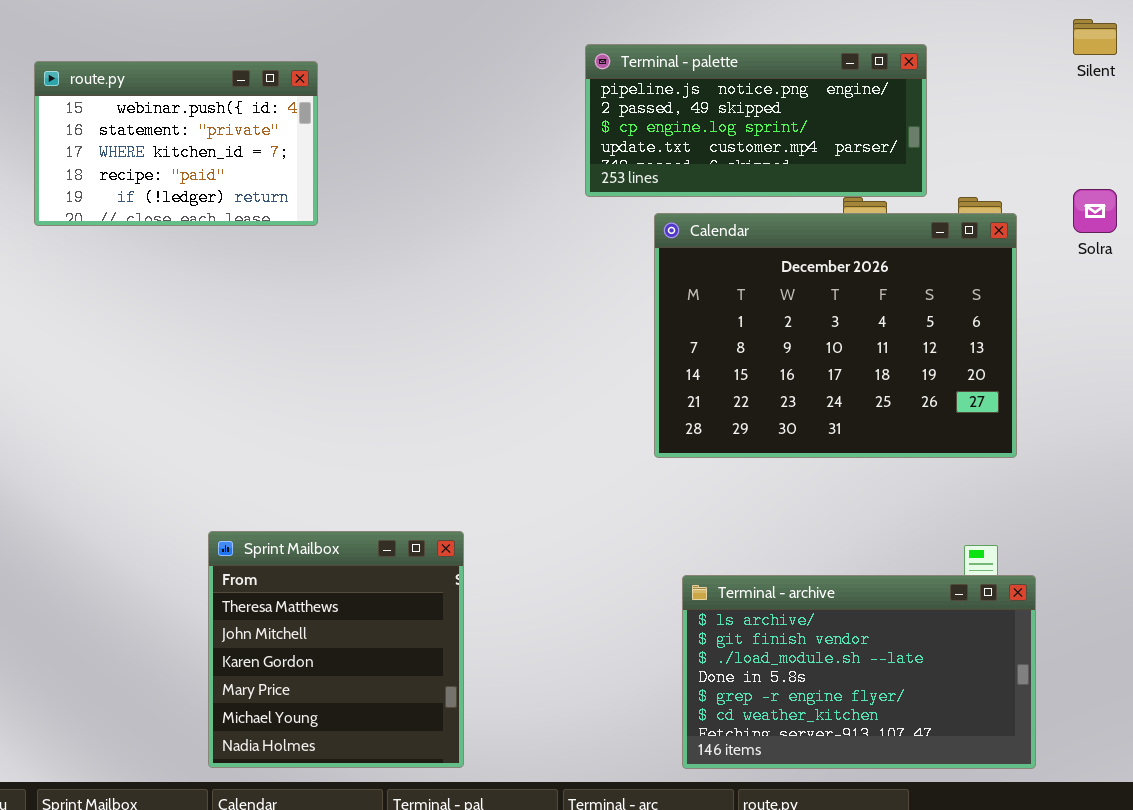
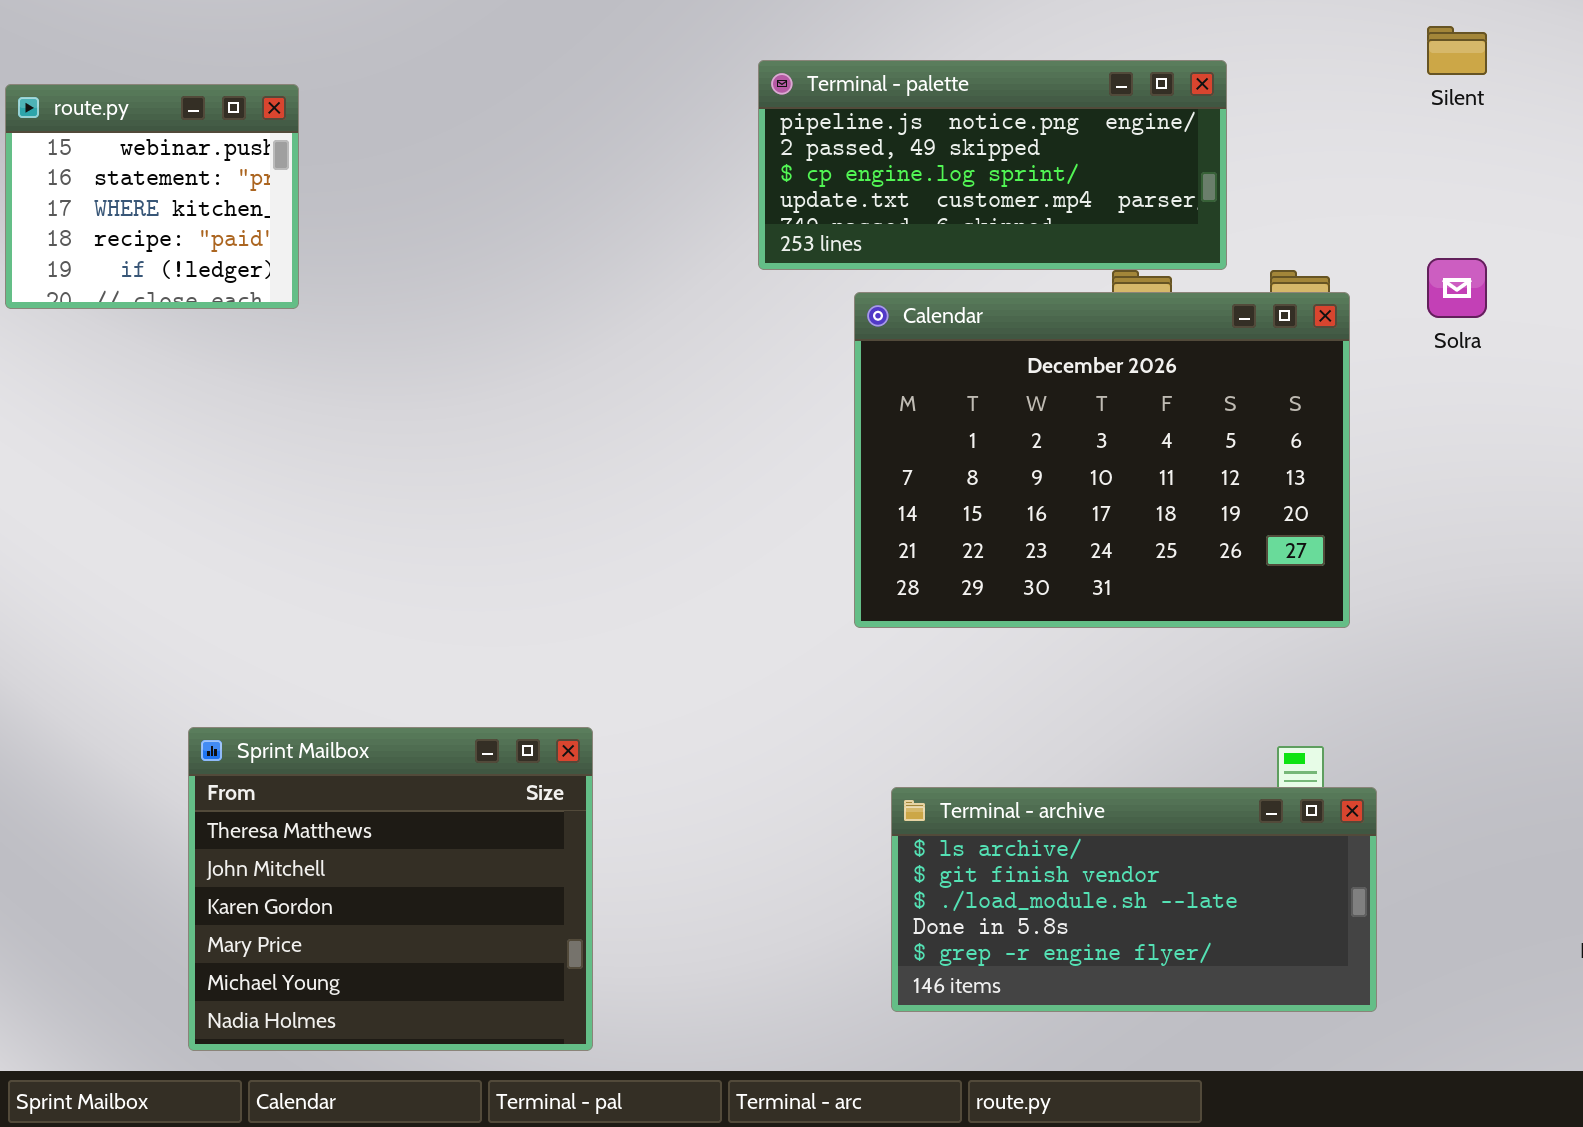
route.py: [34,61,318,226] -> [5,84,299,309], resized
Sprint Mailbox: [208,531,464,768] -> [188,727,593,1051], resized
Terminal - archive: [682,575,1036,769] -> [891,787,1377,1012], resized

